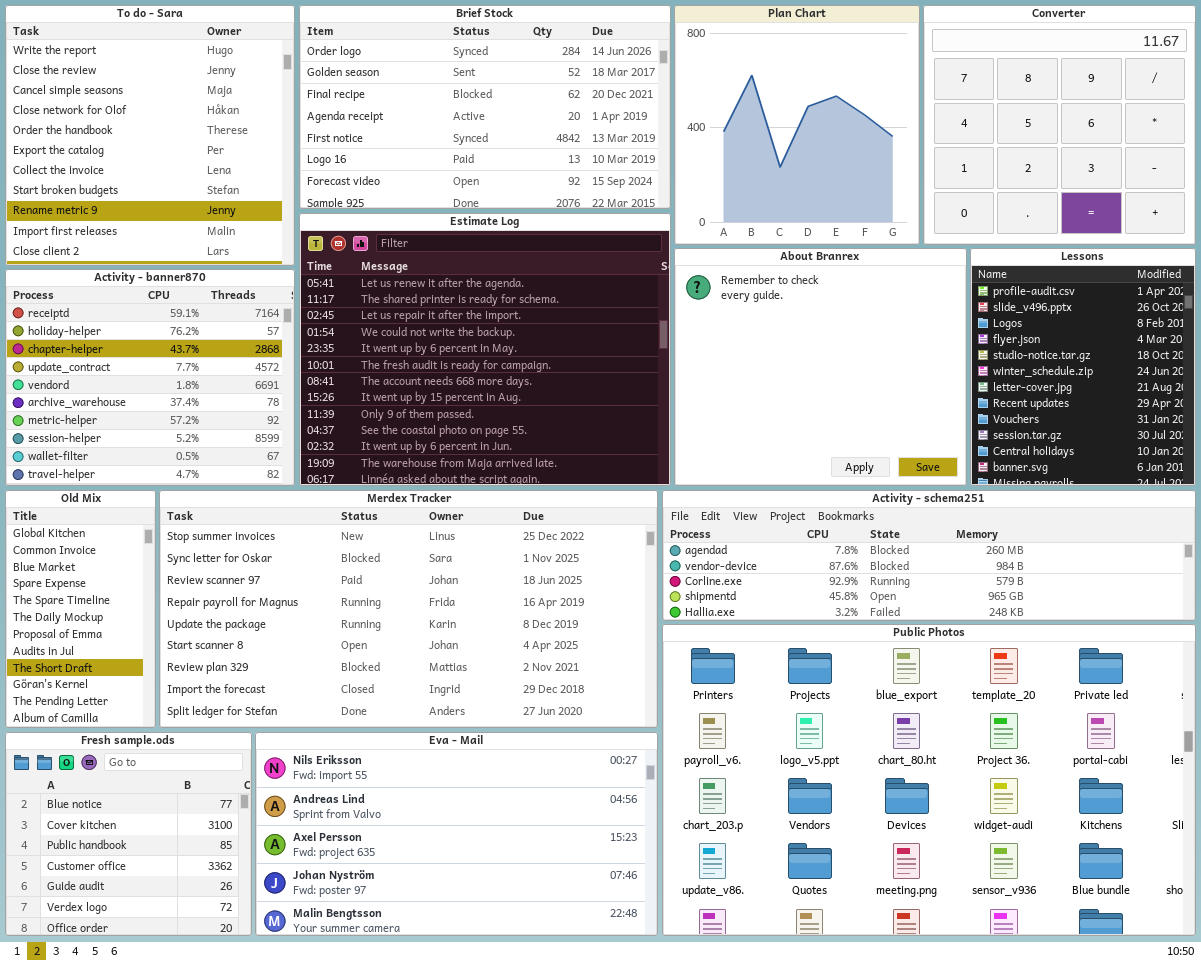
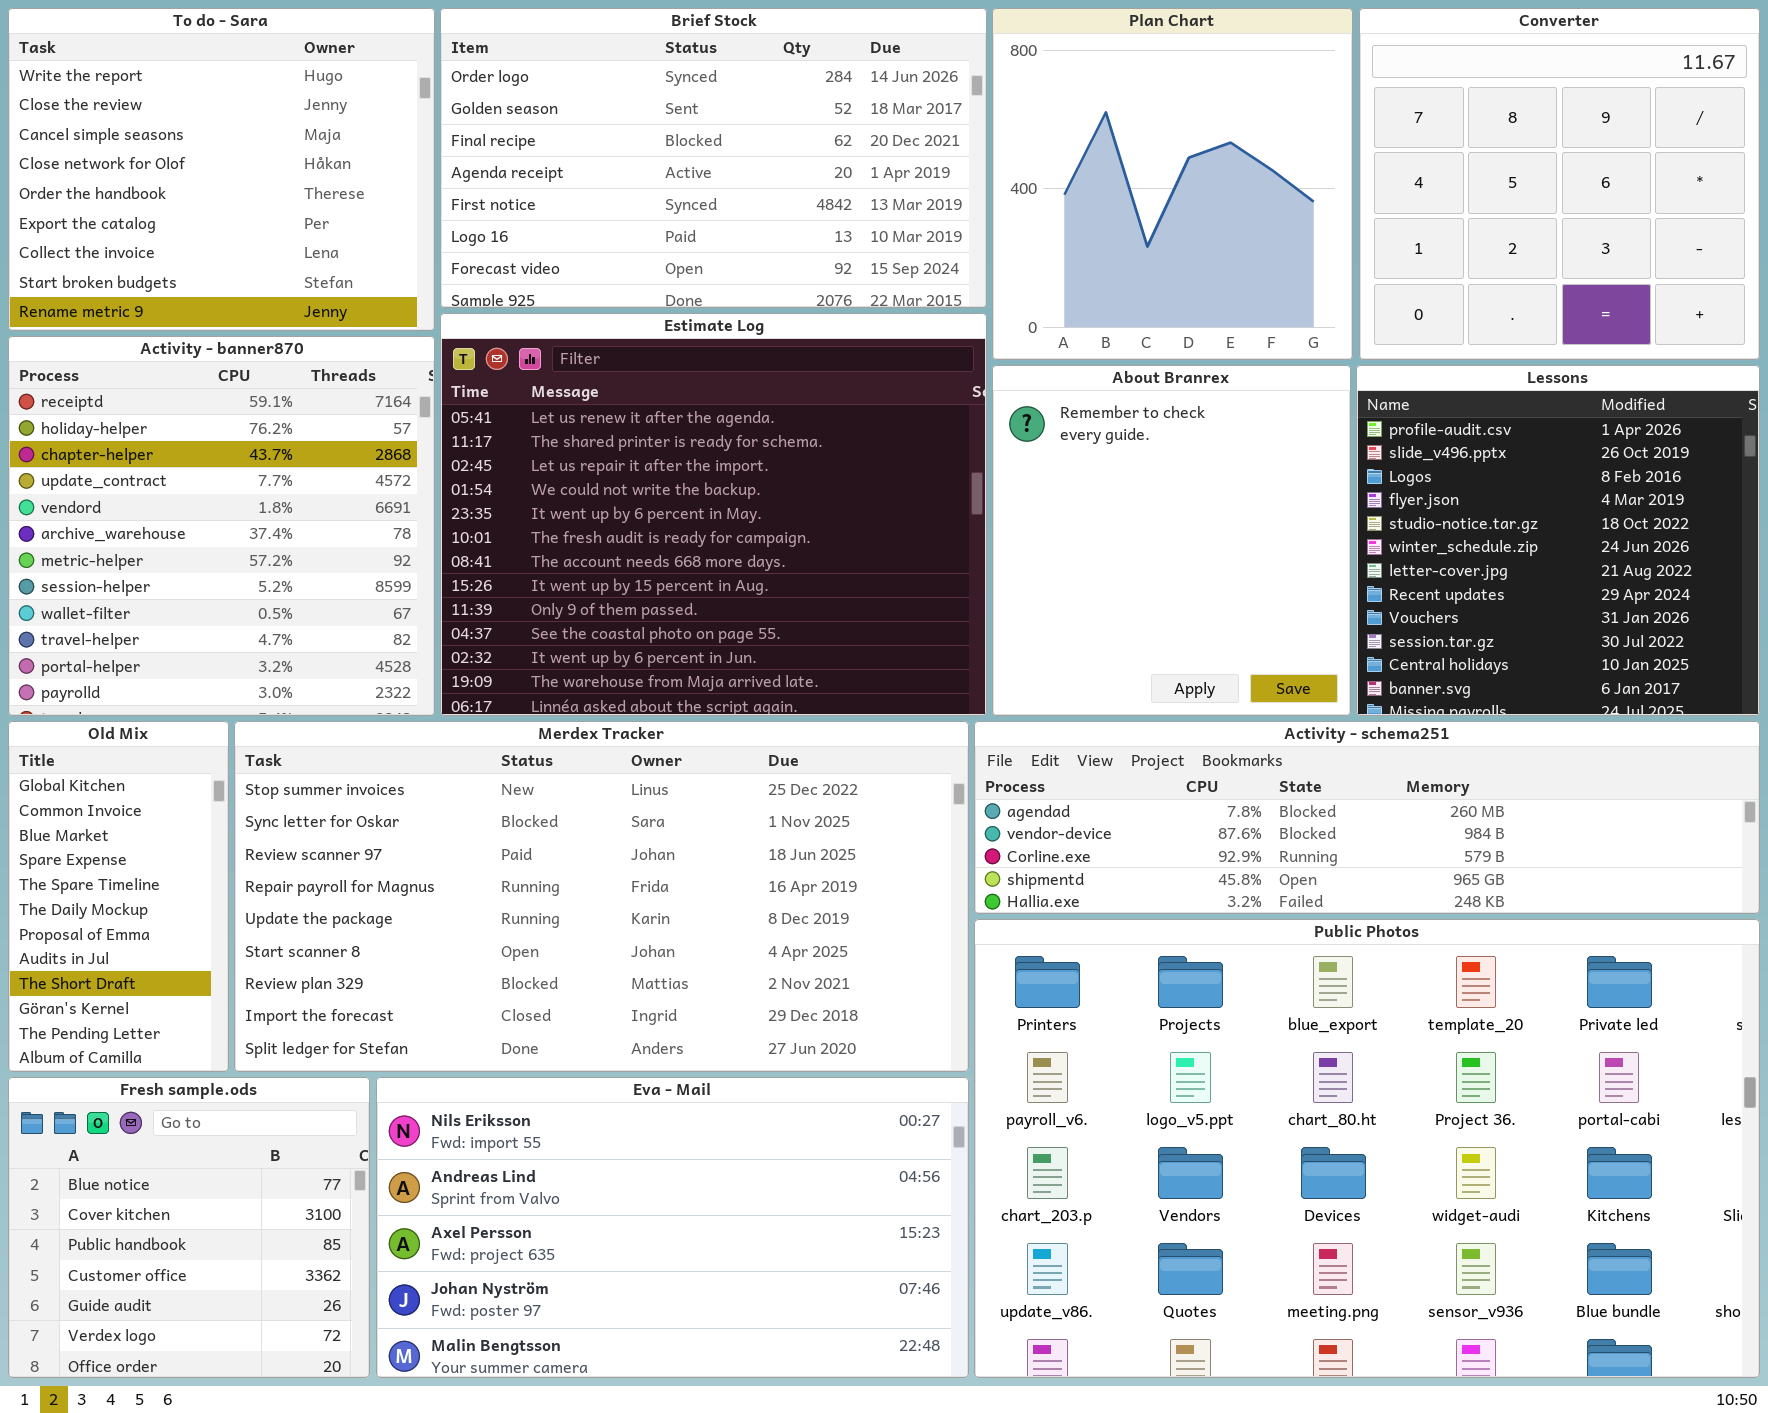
To do - Sara: [5,5,295,266] -> [8,8,435,331], resized
About Branrex: [674,248,967,486] -> [992,365,1351,716], resized
Lessons: [970,248,1196,486] -> [1356,365,1760,716], resized
Activity - banner870: [5,269,295,486] -> [8,336,435,716], resized

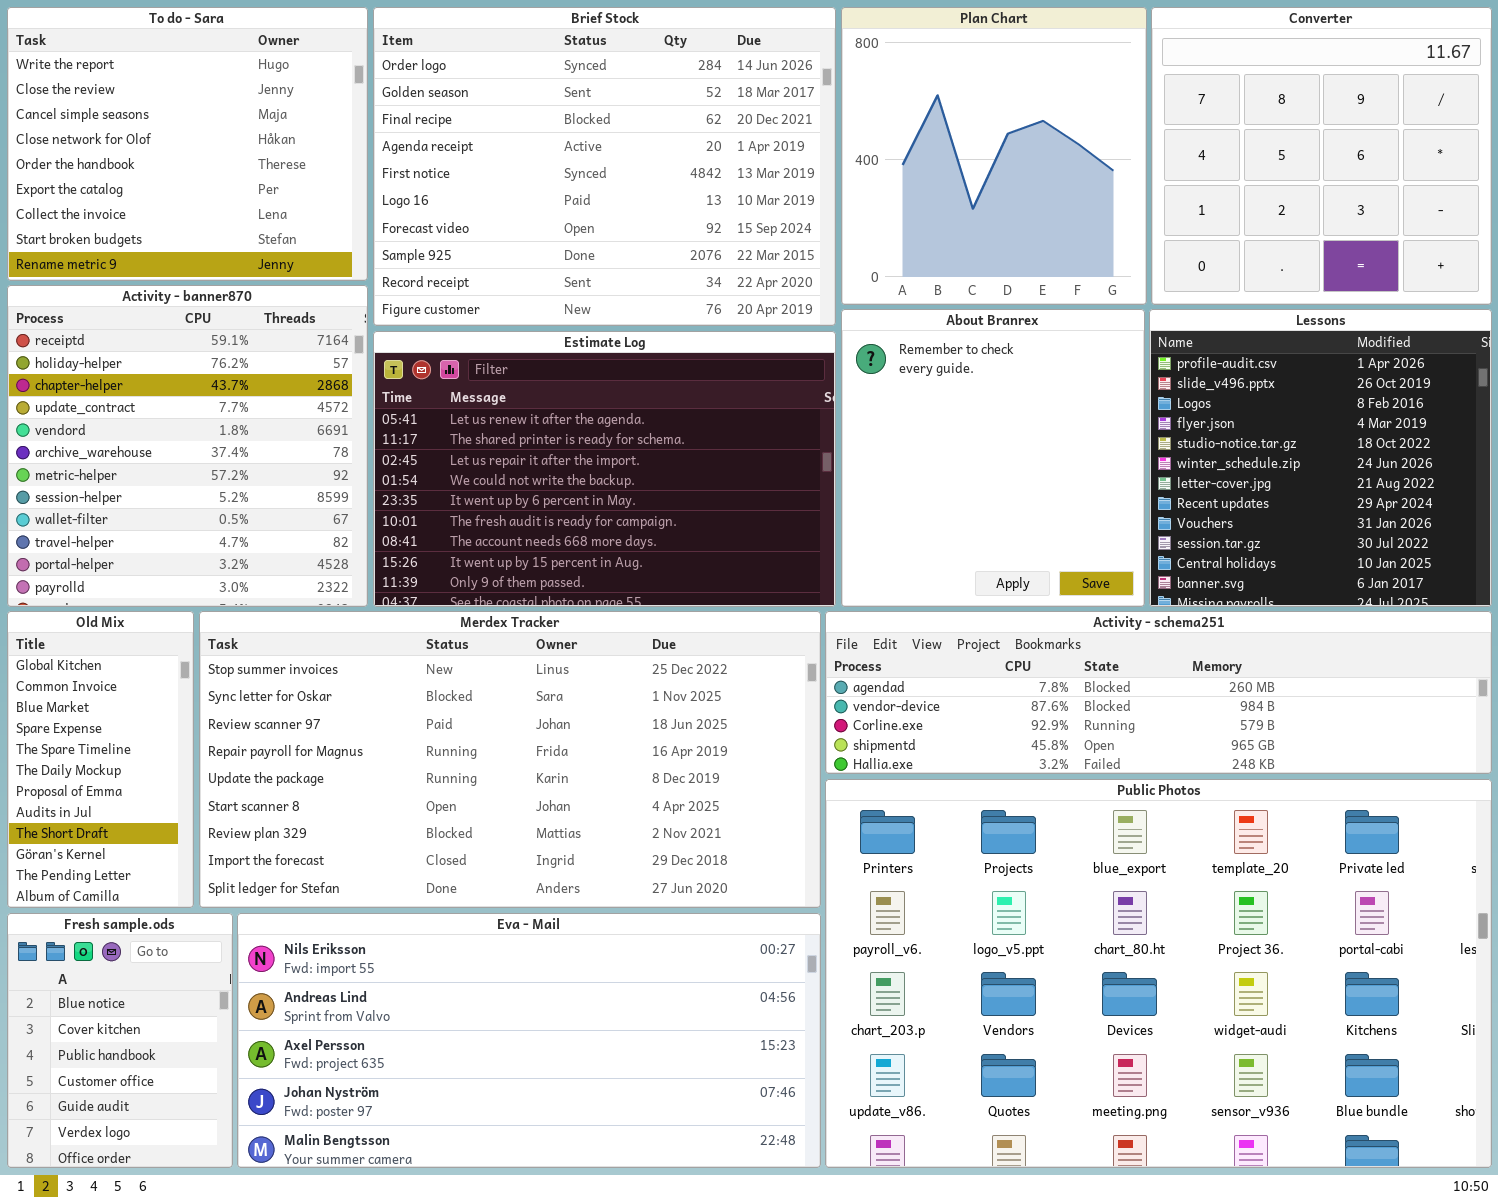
Brief Stock: [440,8,987,308] -> [373,7,836,326], resized
Estimate Log: [440,313,987,716] -> [373,331,836,607], resized
Fresh sample.ods: [8,1077,370,1378] -> [7,913,233,1168], resized
Eva - Mail: [376,1077,969,1378] -> [237,913,821,1168], resized

